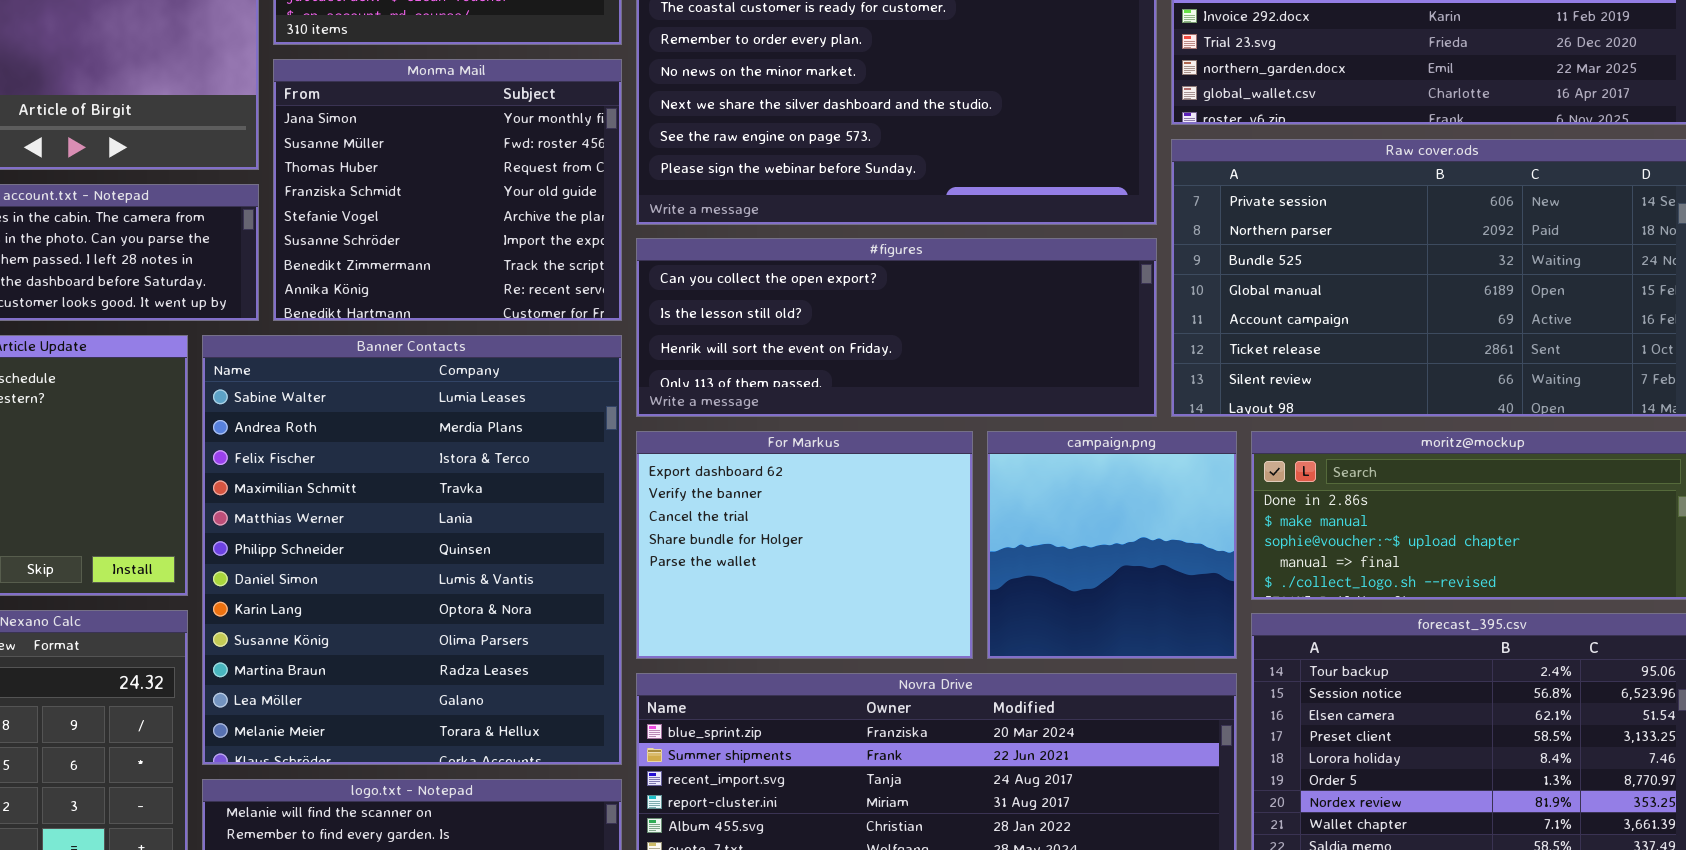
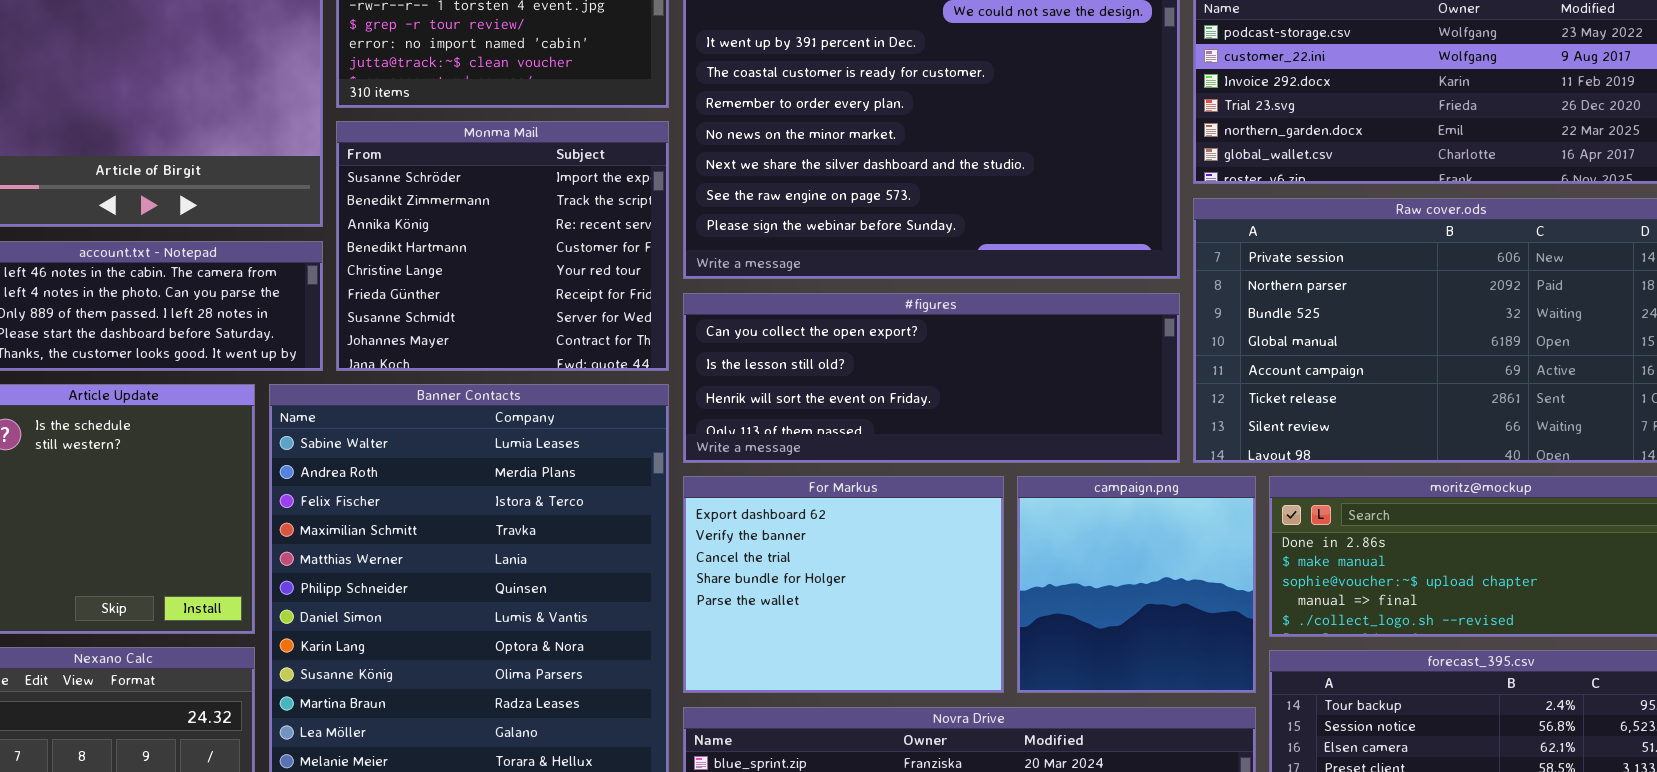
Monma Mail: [273,59,622,321] -> [336,121,669,371], scrolled down 5 rows

